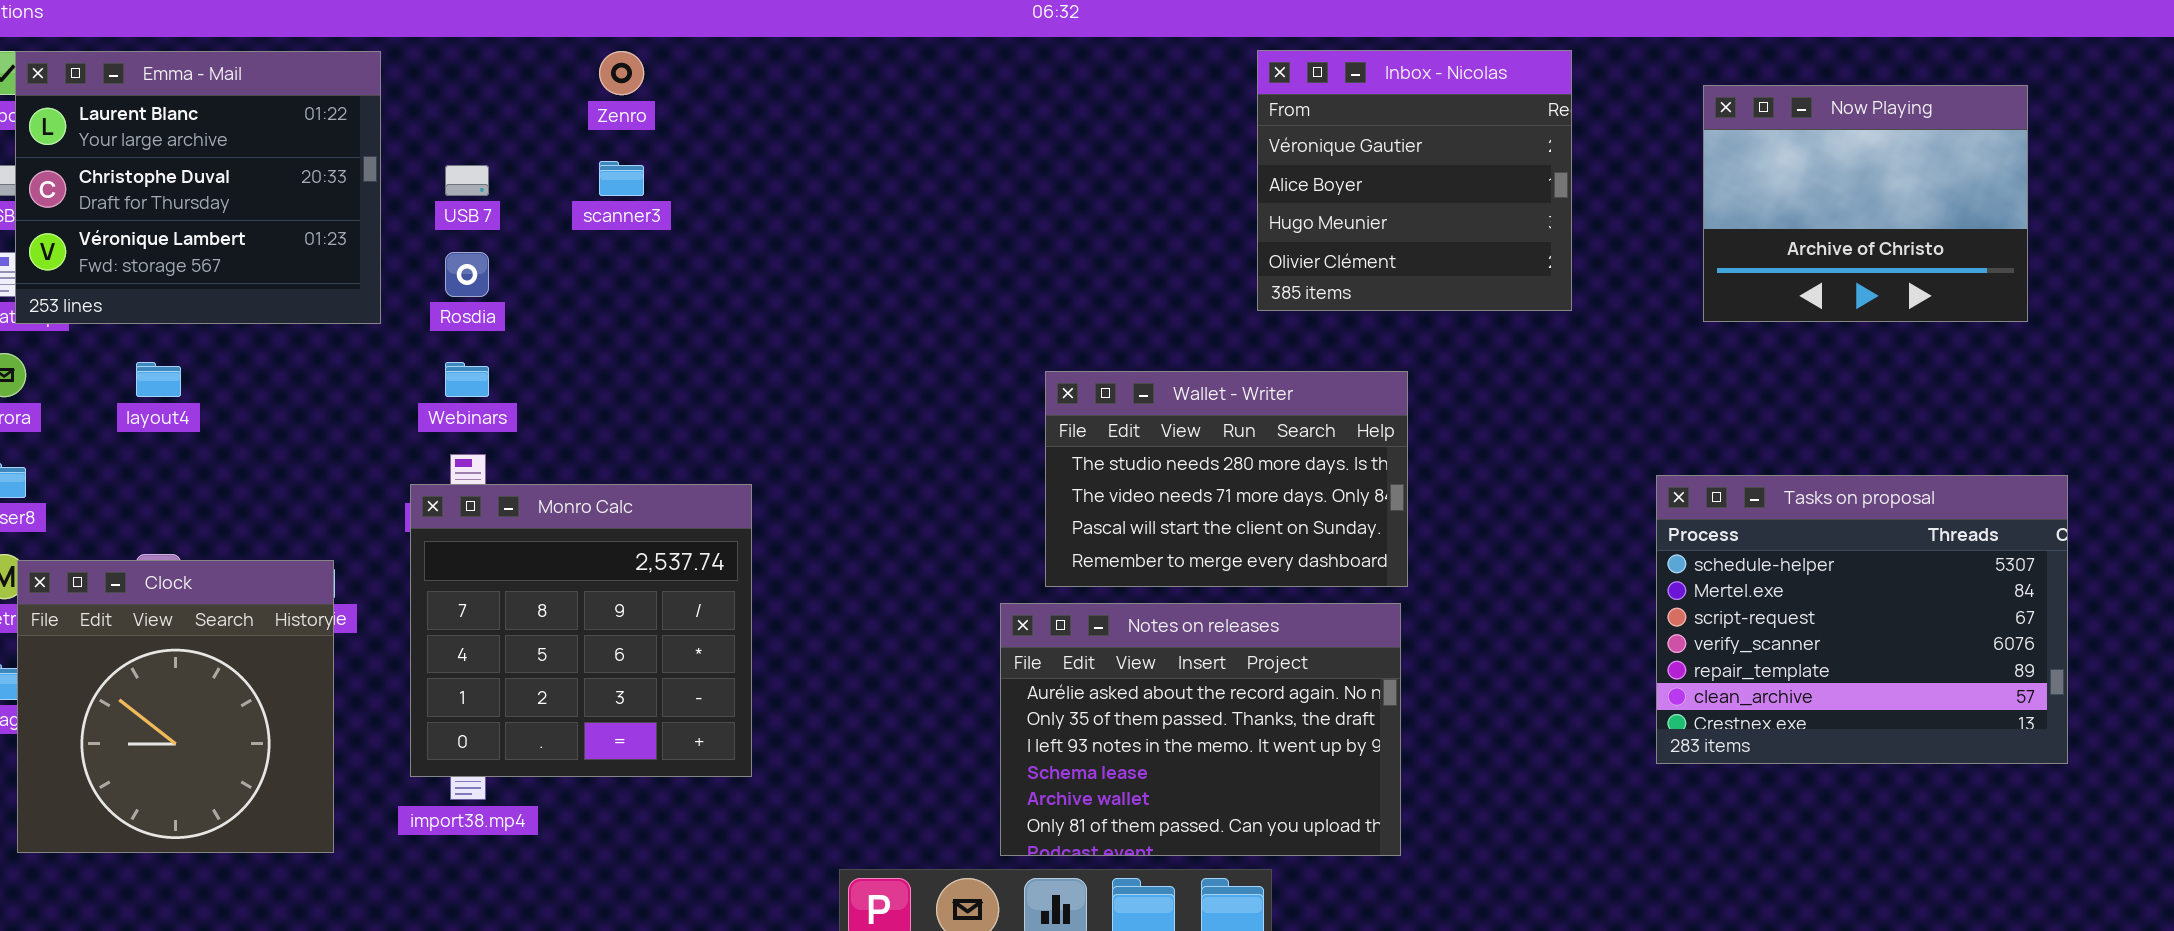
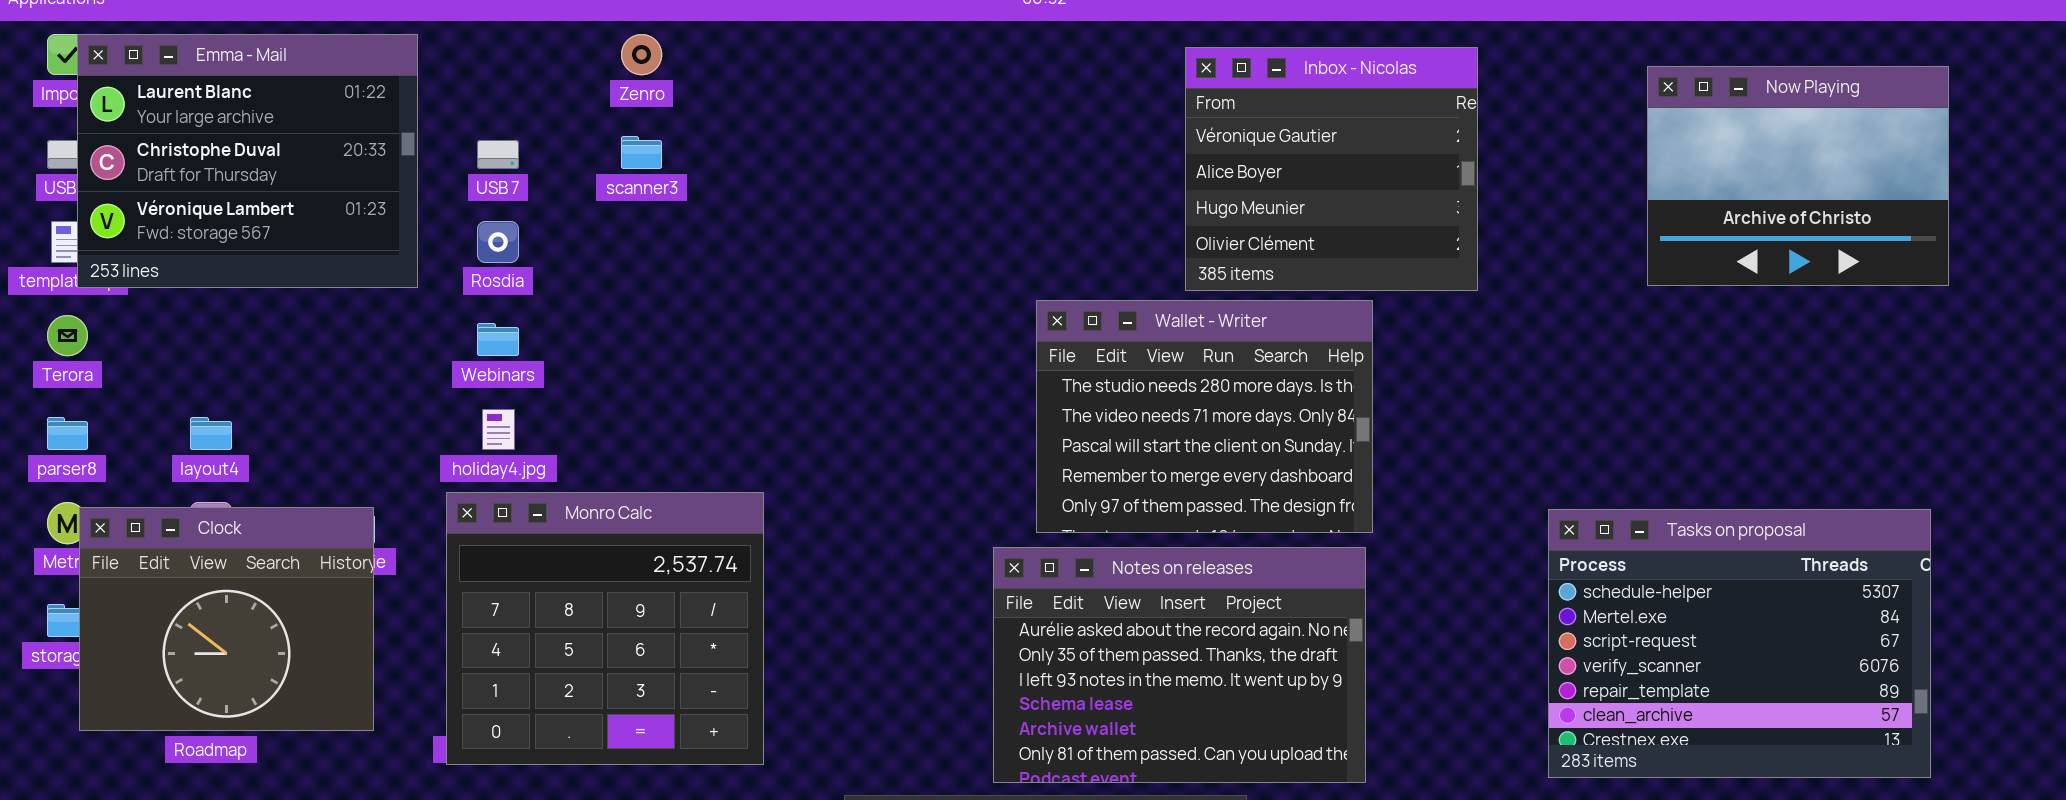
Inbox - Nicolas: [1257,50,1572,311] -> [1185,47,1478,291], moved
layout4: [136,362,181,397] -> [190,417,232,450], moved
Wallet - Writer: [1045,371,1408,587] -> [1036,300,1373,533], resized
Tasks on proposal: [1656,475,2068,764] -> [1548,509,1931,778], moved
Monro Calc: [410,484,752,777] -> [446,492,764,765], moved
Clock: [17,560,334,853] -> [79,507,374,731], resized

